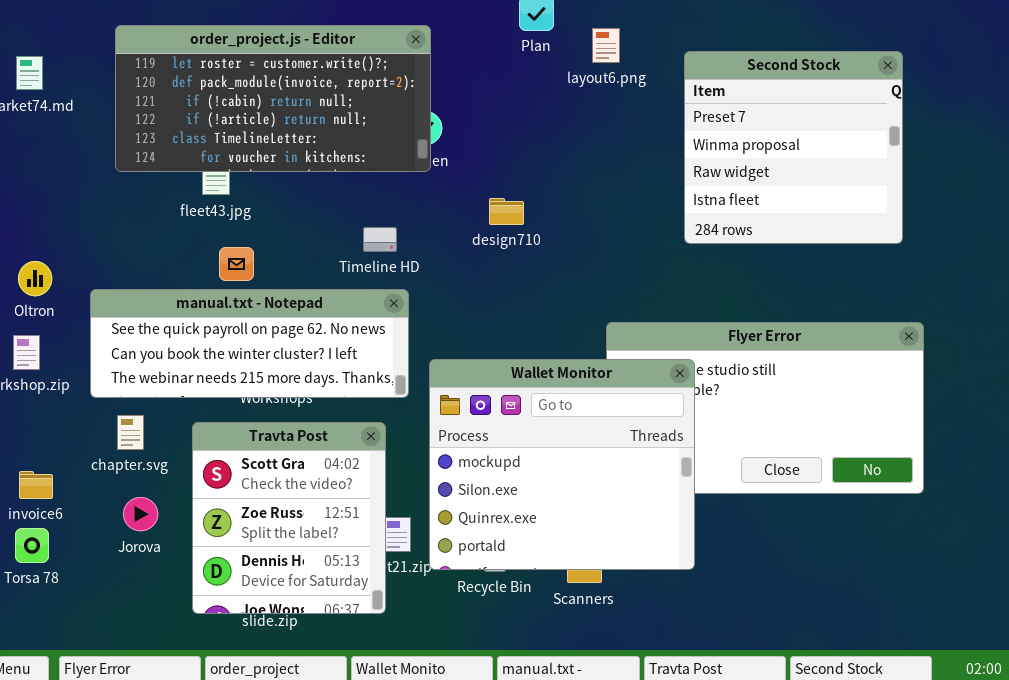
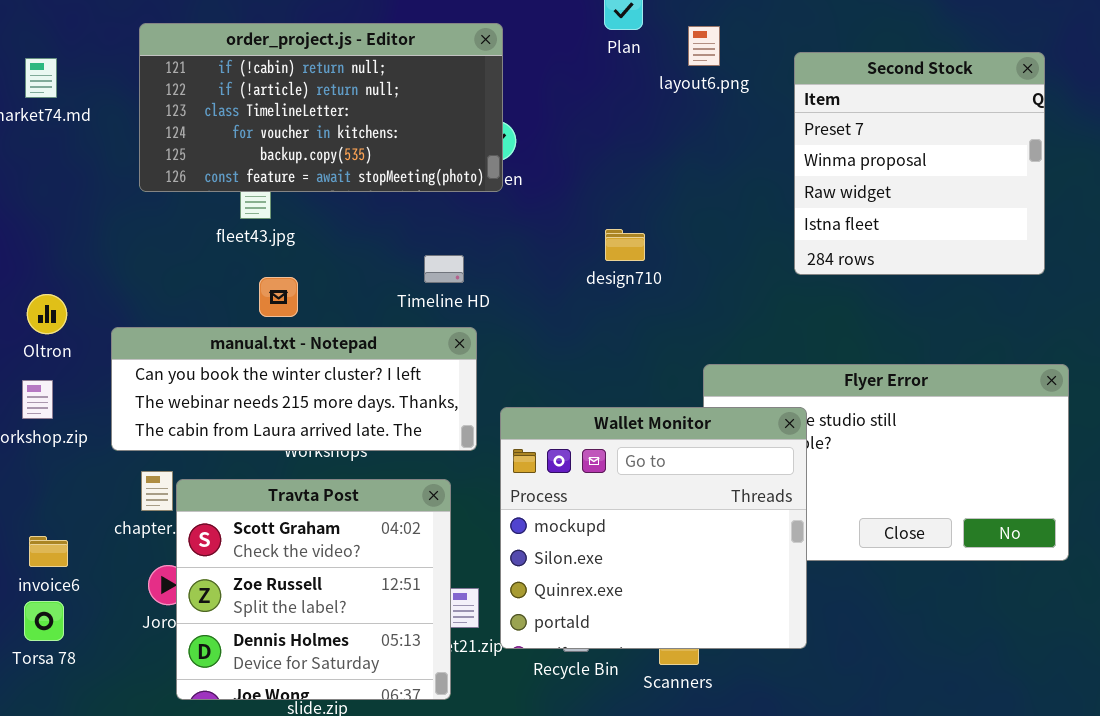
order_project.js - Editor: [115,25,431,172] -> [139,23,503,192], scrolled down 2 rows
design710: [489,198,524,225] -> [605,229,645,261], moved
manual.txt - Notepad: [90,289,409,398] -> [111,327,477,451], scrolled down 1 row
Travta Post: [192,422,386,614] -> [176,479,451,700], resized

